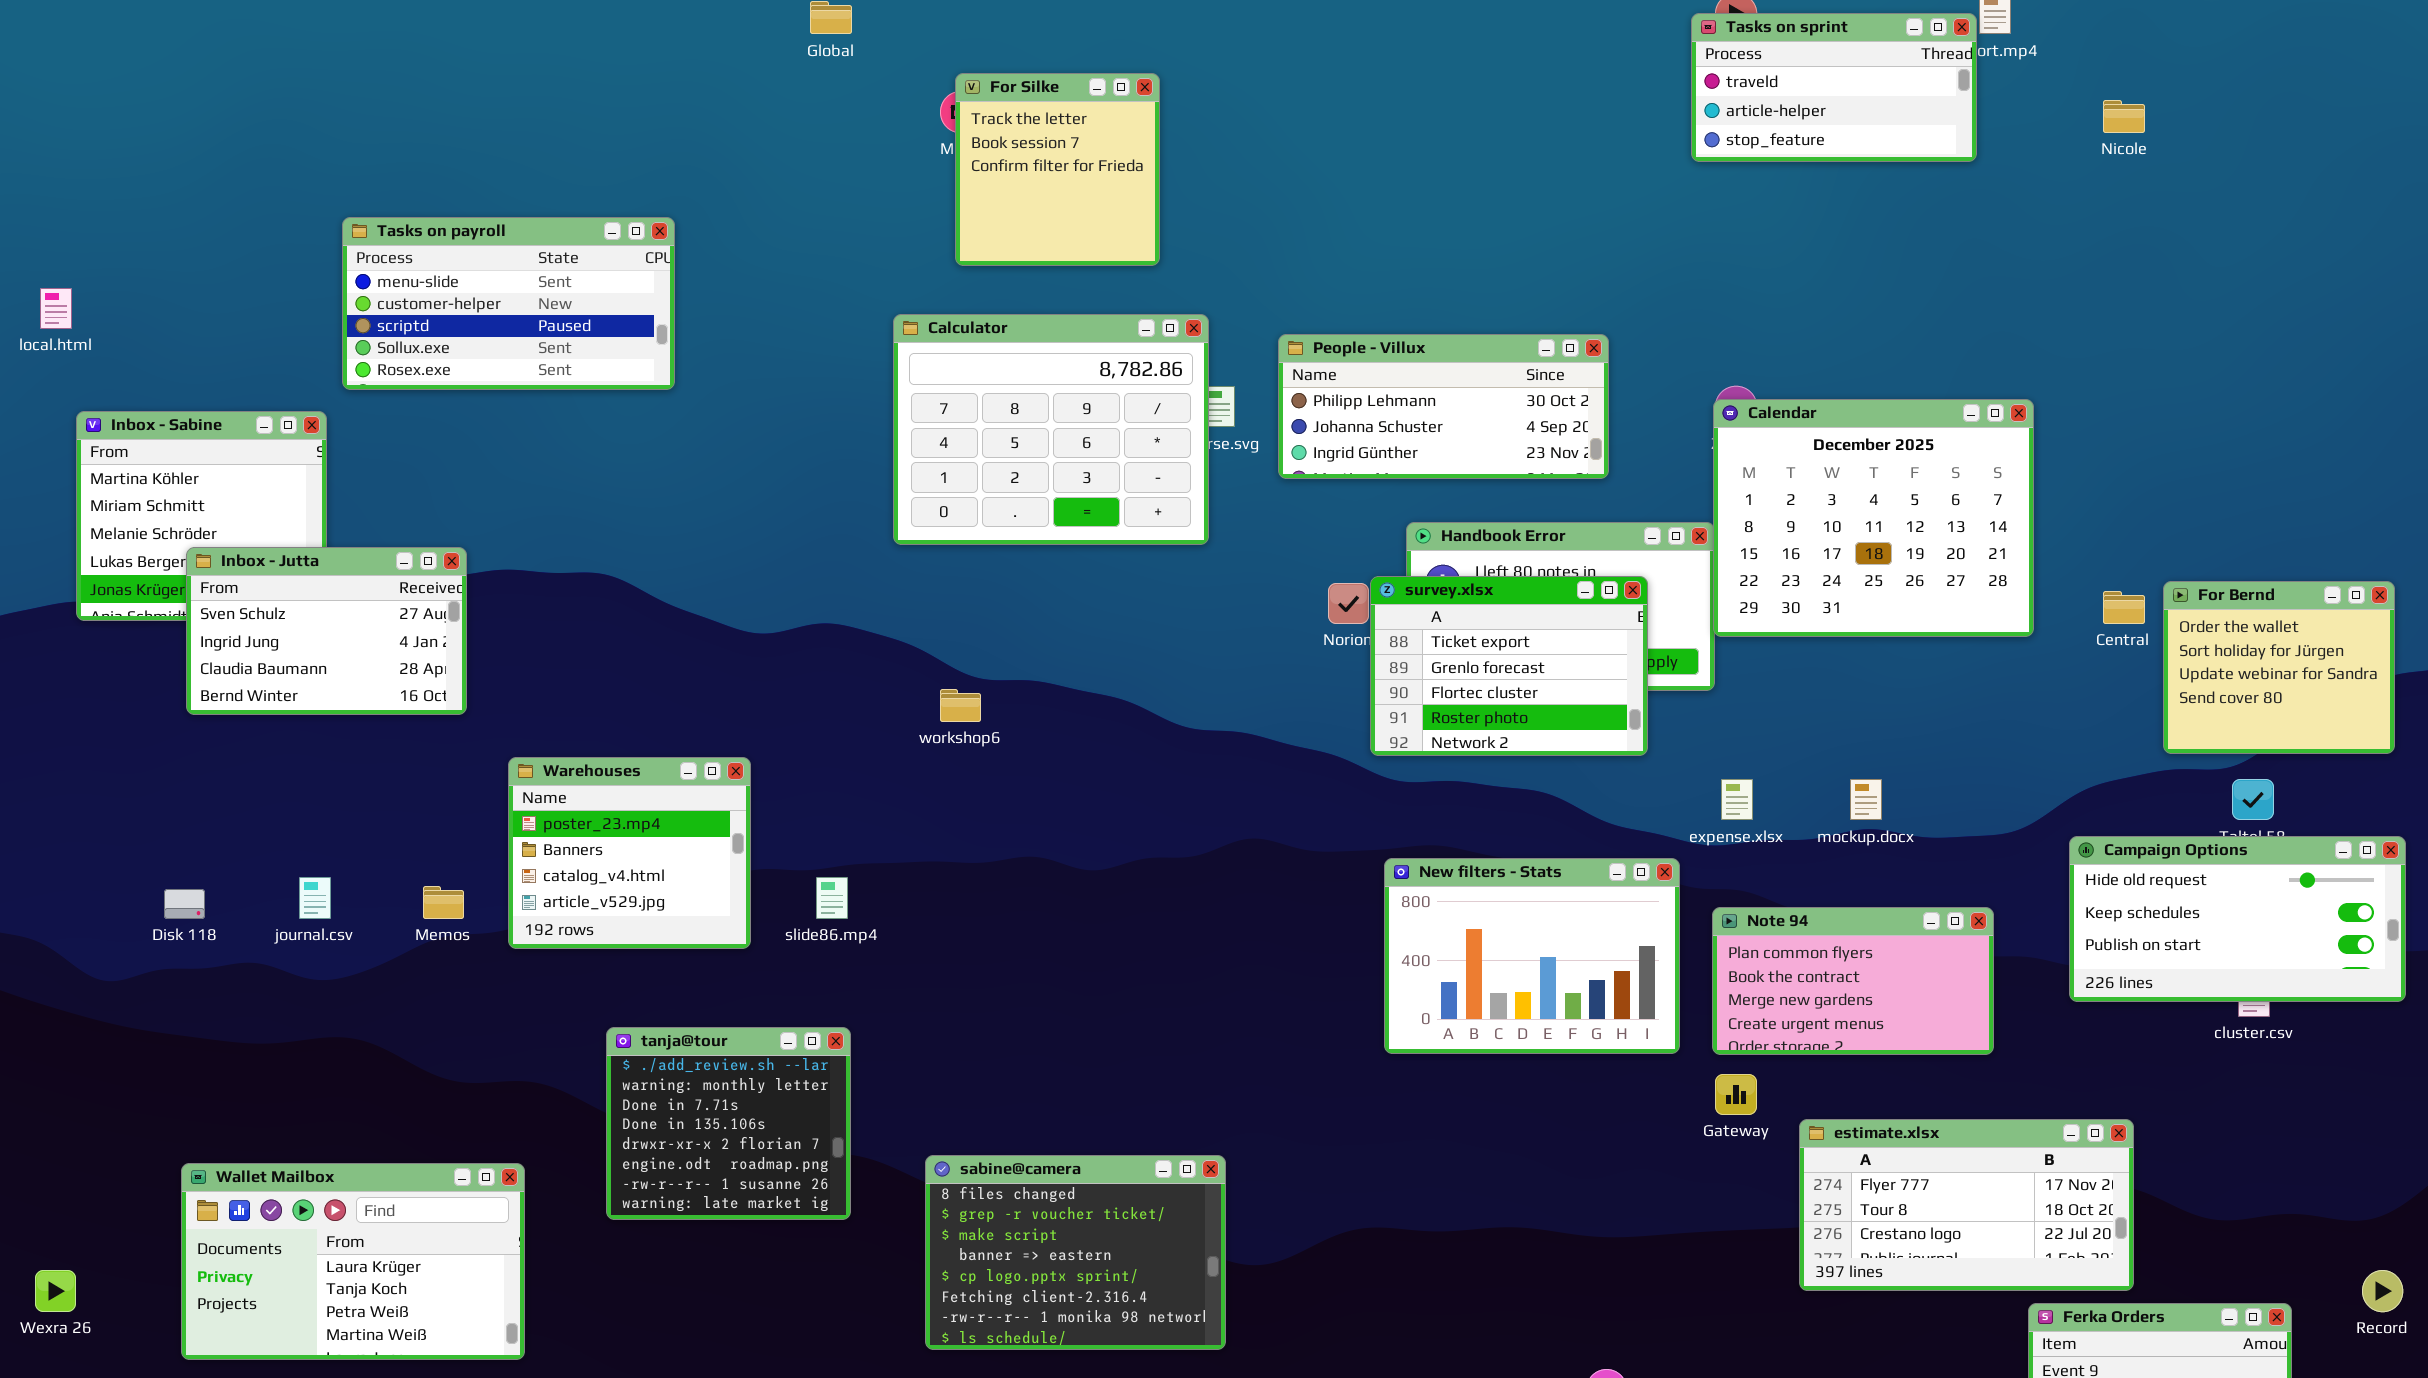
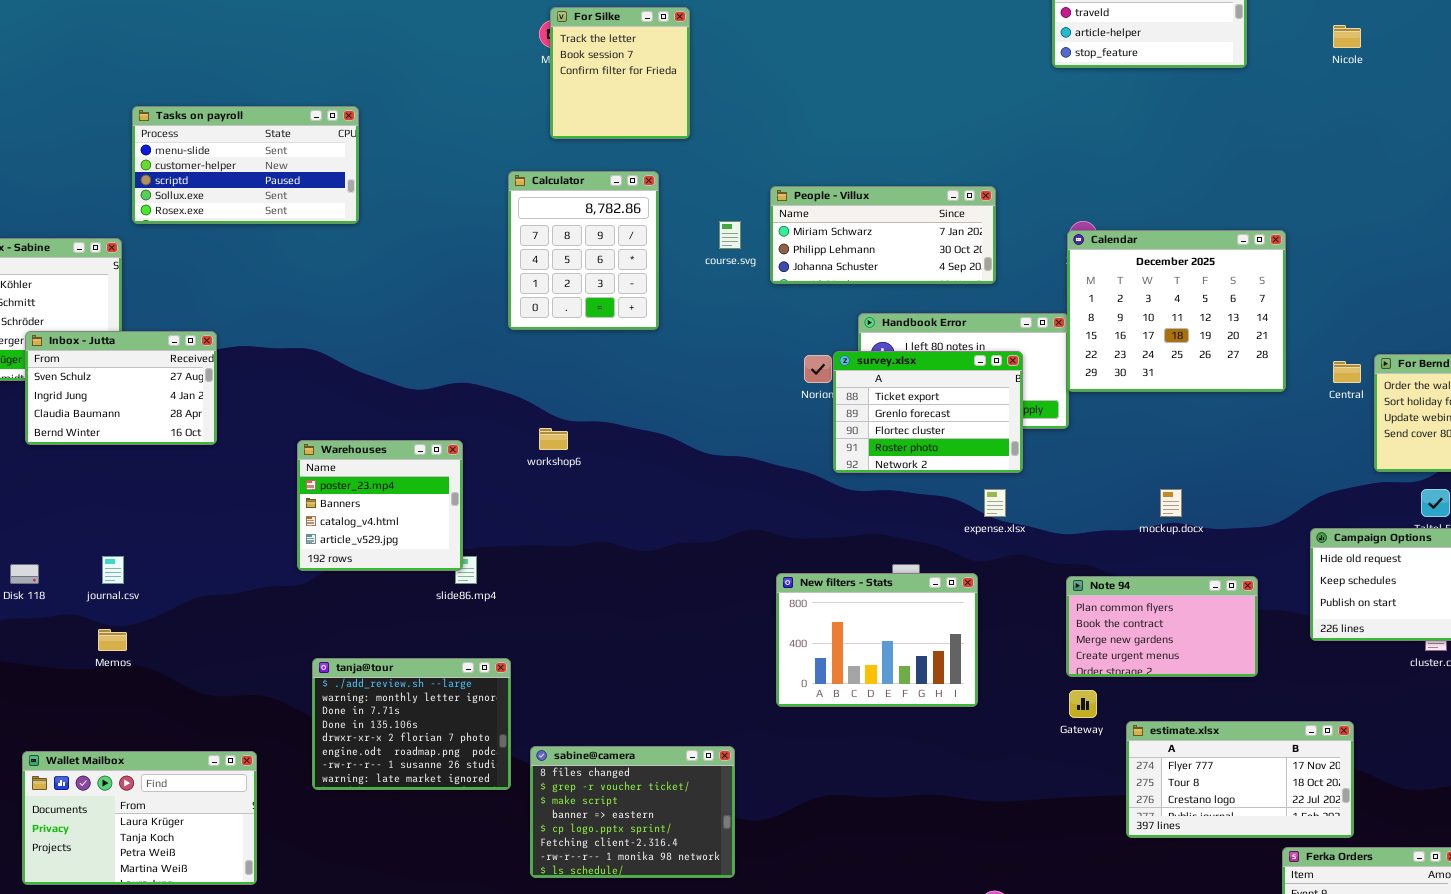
Calculator: [893,314,1209,545] -> [508,171,659,330], resized
People - Villux: [1278,334,1609,479] -> [770,186,996,284], scrolled up 1 row
Warehouses: [508,757,751,949] -> [297,440,463,571], moved
expense.xlsx: [1721,779,1753,820] -> [984,489,1006,517], moved
New filters - Stats: [1384,858,1680,1054] -> [776,573,978,707], moved
Memos: [423,886,464,919] -> [98,629,127,651], moved
tanja@tour: [606,1027,851,1220] -> [312,658,511,790], resized

